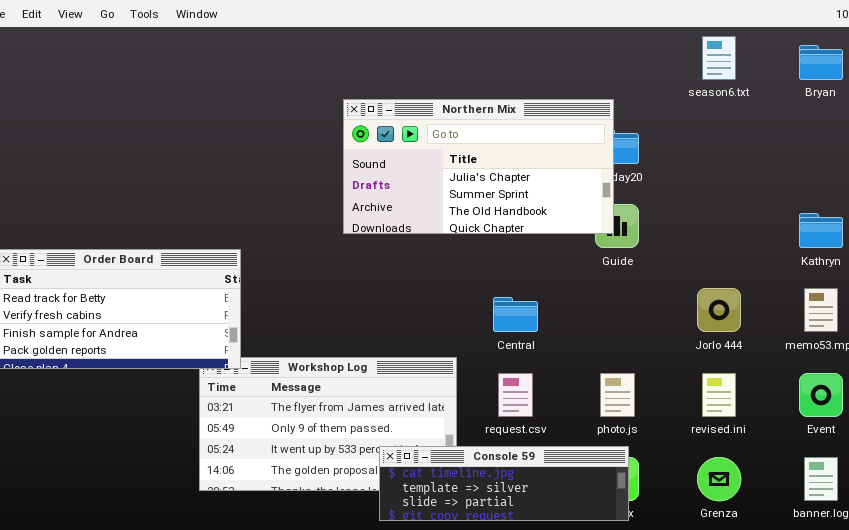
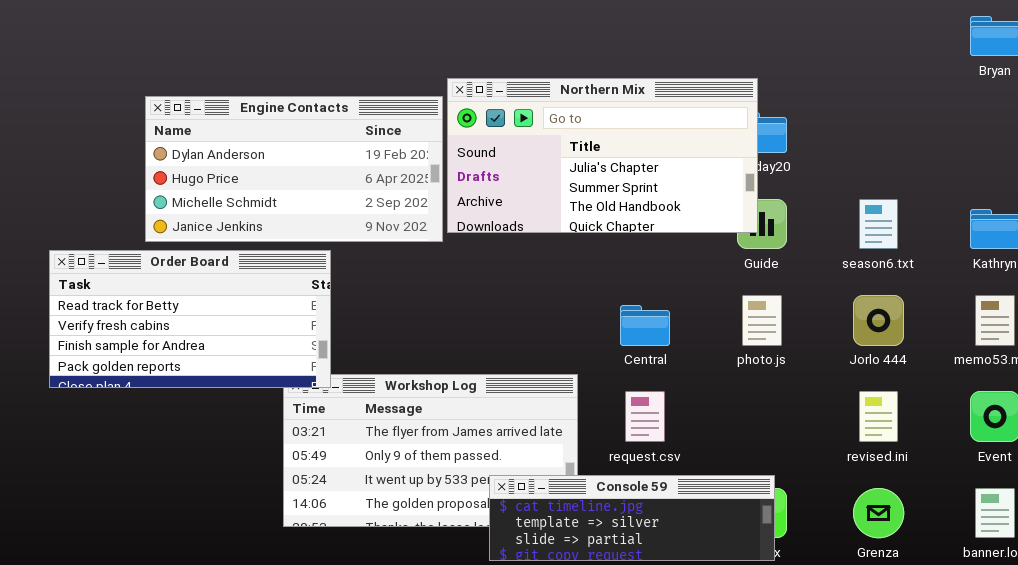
season6.txt: [702,36,736,80] -> [859,199,898,249], moved
Engine Contacts: none -> [145,96,443,242], opened
photo.js: [600,373,635,417] -> [742,295,782,346], moved

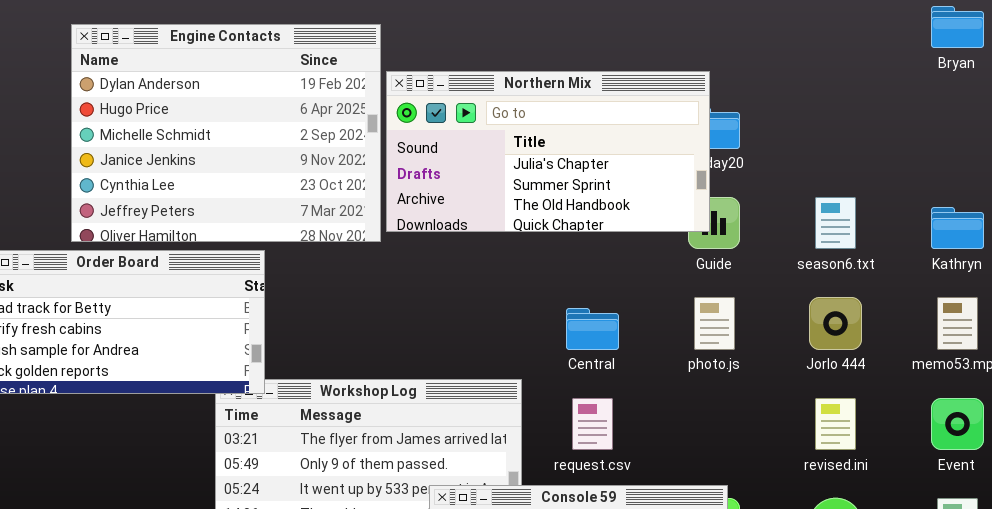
Engine Contacts: [145,96,443,242] -> [71,24,381,242], resized

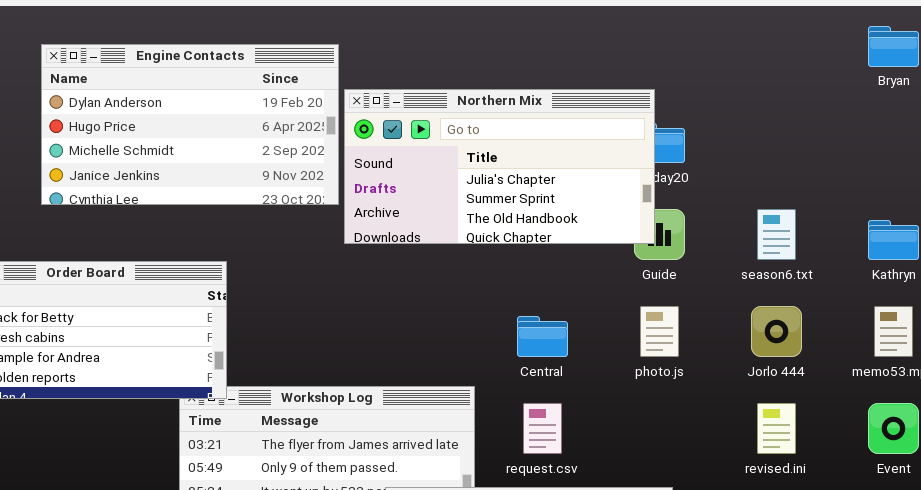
Engine Contacts: [71,24,381,242] -> [41,44,339,205], resized

